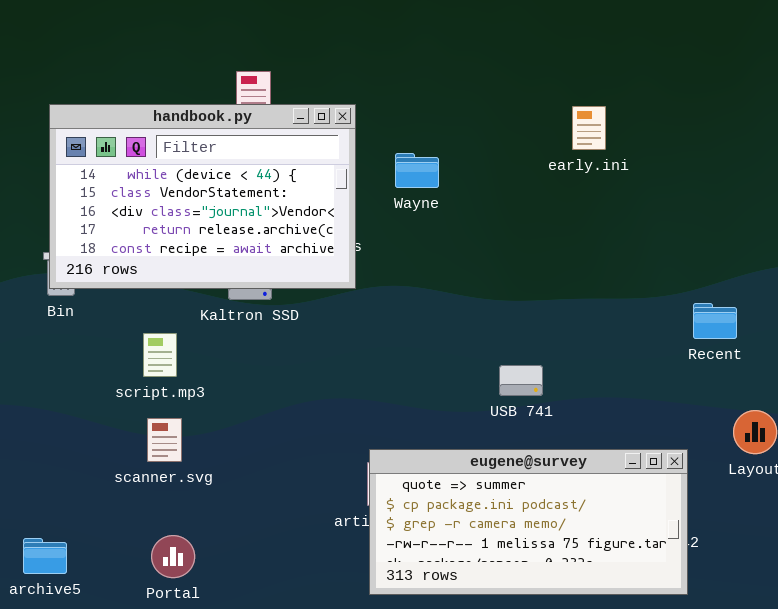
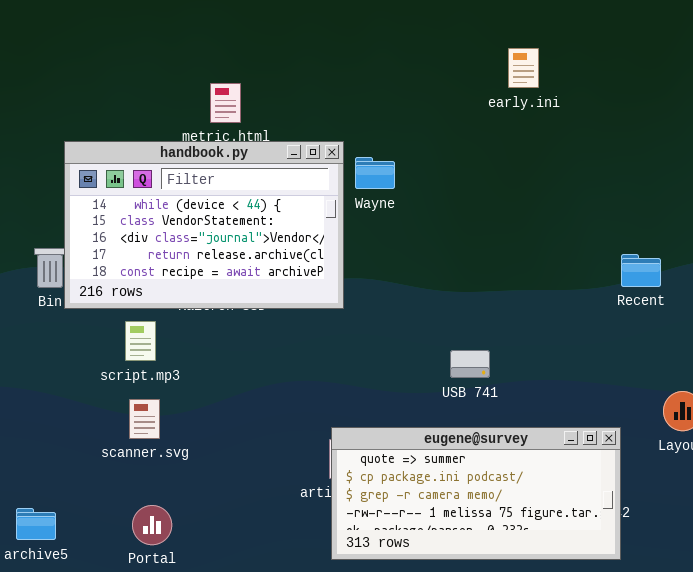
handbook.py: [49,104,356,289] -> [64,141,344,309], moved
early.ini: [572,106,606,150] -> [508,48,539,88], moved
Recent: [693,303,737,339] -> [621,254,661,287], moved

